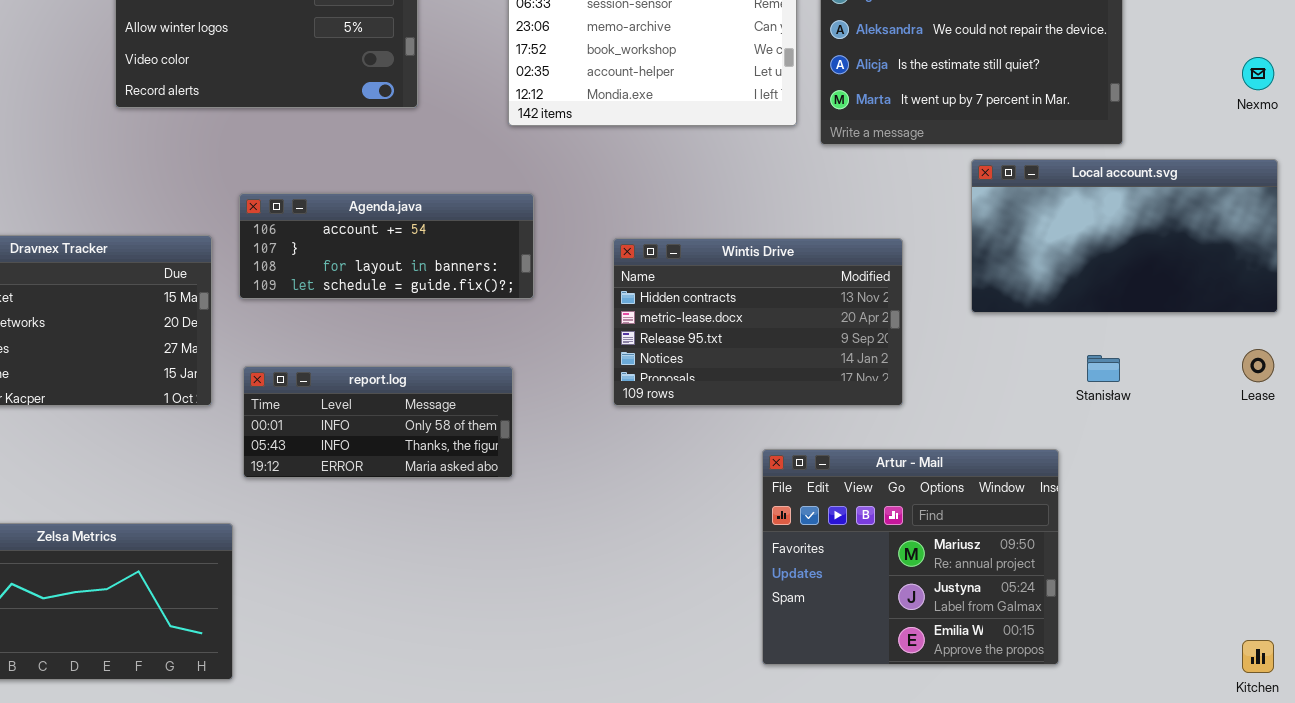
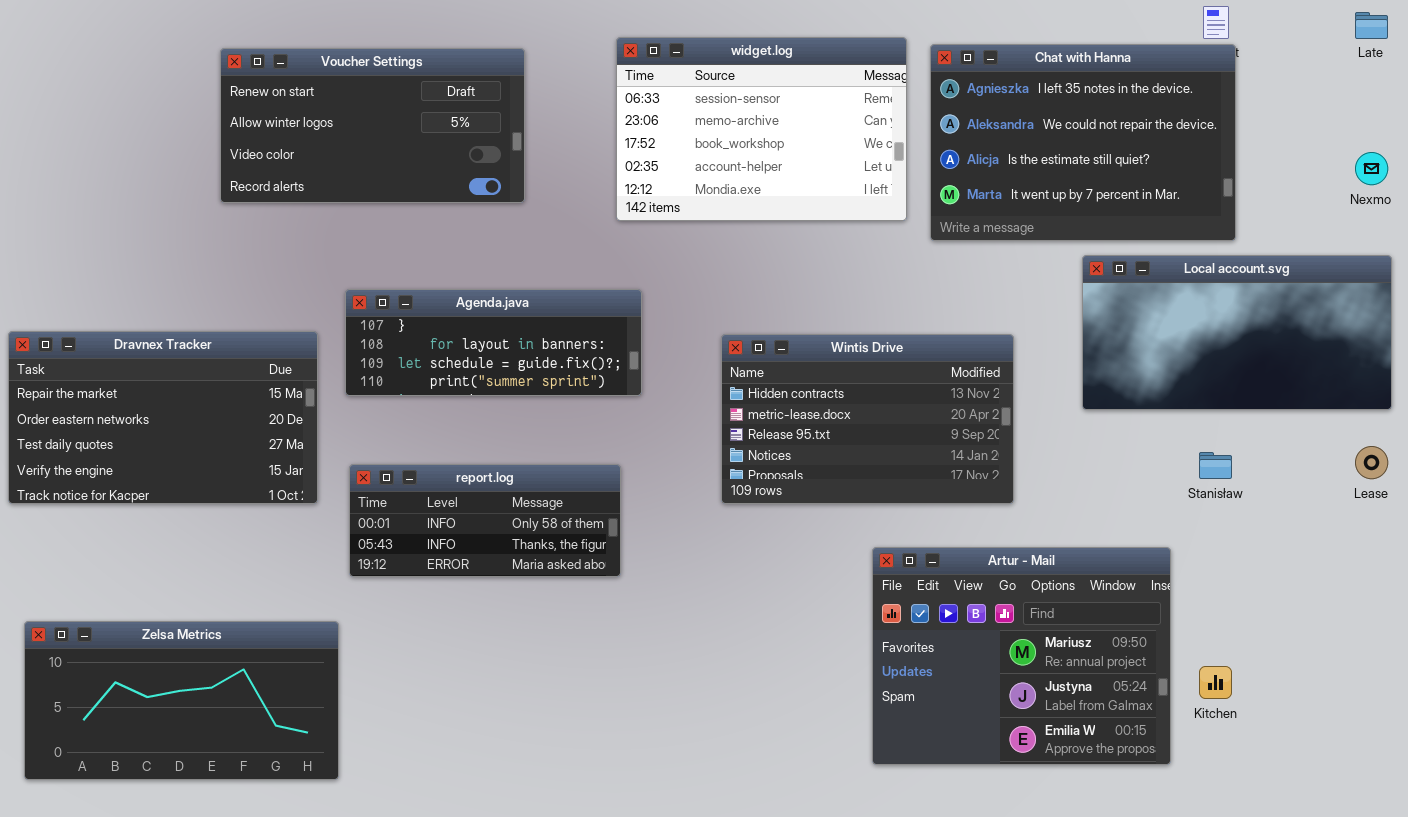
Agenda.java: [239,193,534,299] -> [345,289,642,396], scrolled down 1 row
Kitchen: [1242,640,1274,673] -> [1199,666,1232,699], moved

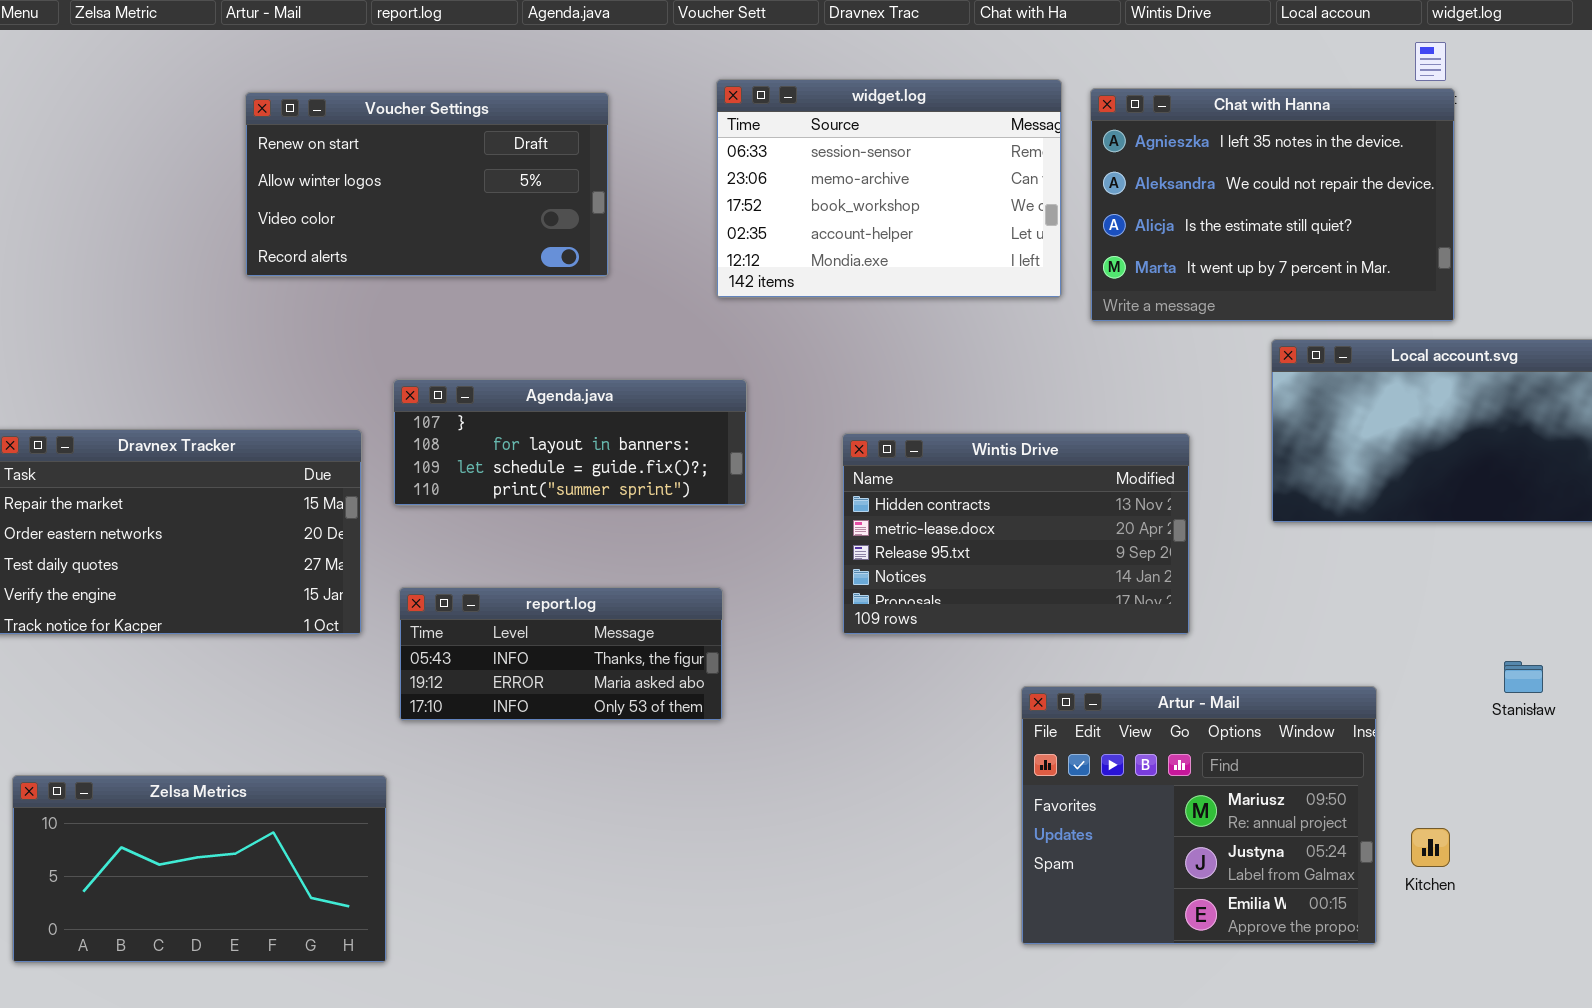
Stanisław: [1199,452,1232,479] -> [1504,661,1543,693], moved
report.log: [349,464,621,577] -> [399,587,723,721], scrolled down 1 row

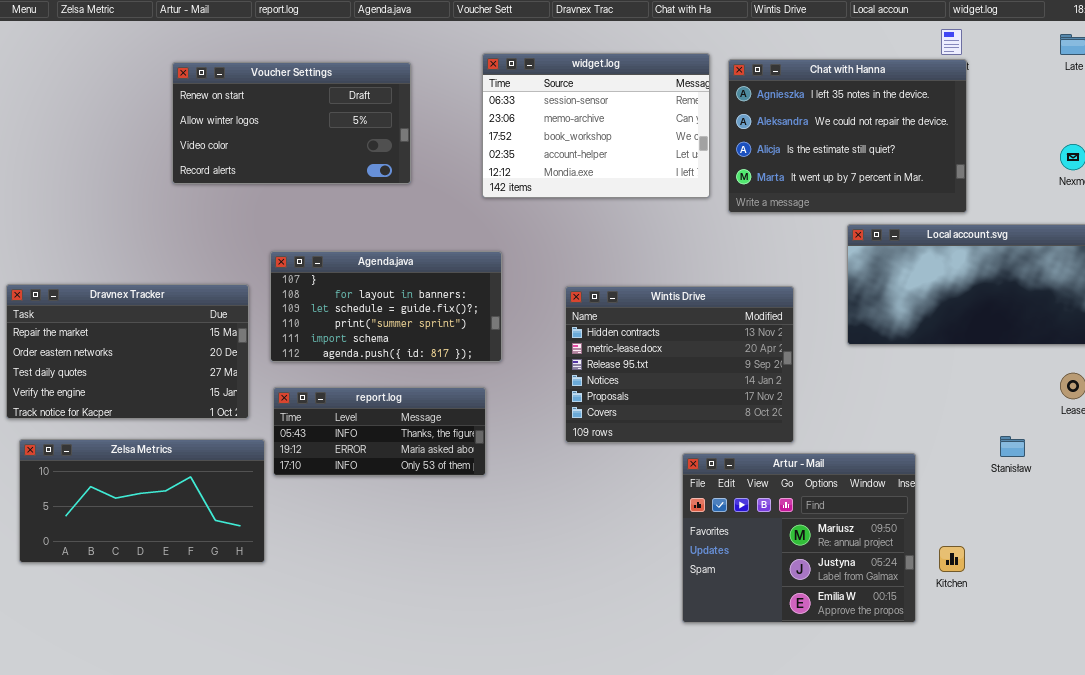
Agenda.java: [393,379,747,506] -> [270,251,502,362], resized
Wintis Drive: [842,433,1190,635] -> [565,286,794,443], resized
Zelsa Metrics: [12,775,387,963] -> [19,439,265,563], moved

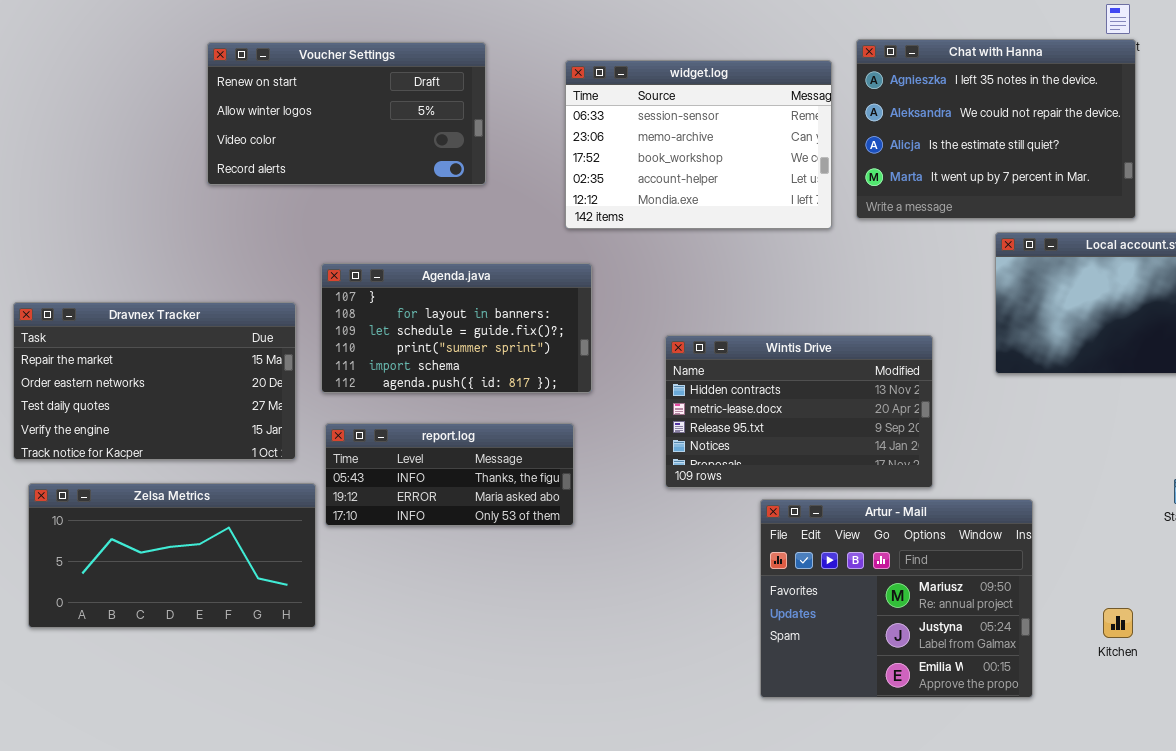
widget.log: [482,53,710,198] -> [565,60,832,229], moved
Wintis Drive: [565,286,794,443] -> [665,335,933,488], resized
Artur - Mail: [682,453,916,623] -> [760,499,1033,698], moved

